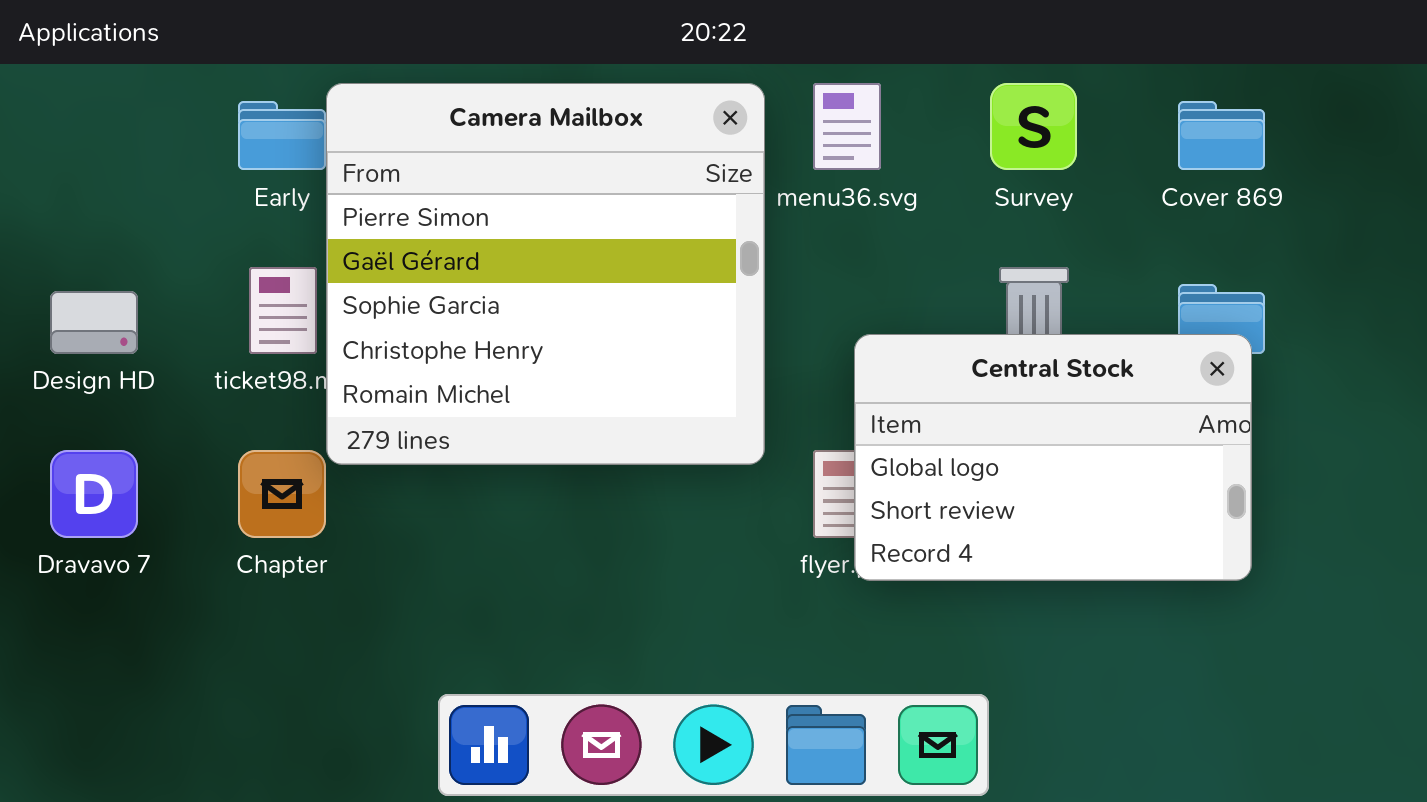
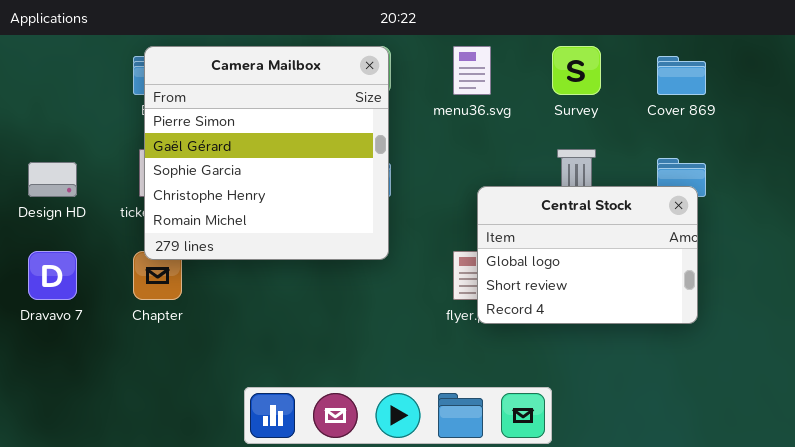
Camera Mailbox: [326,83,765,465] -> [144,46,389,260], moved

